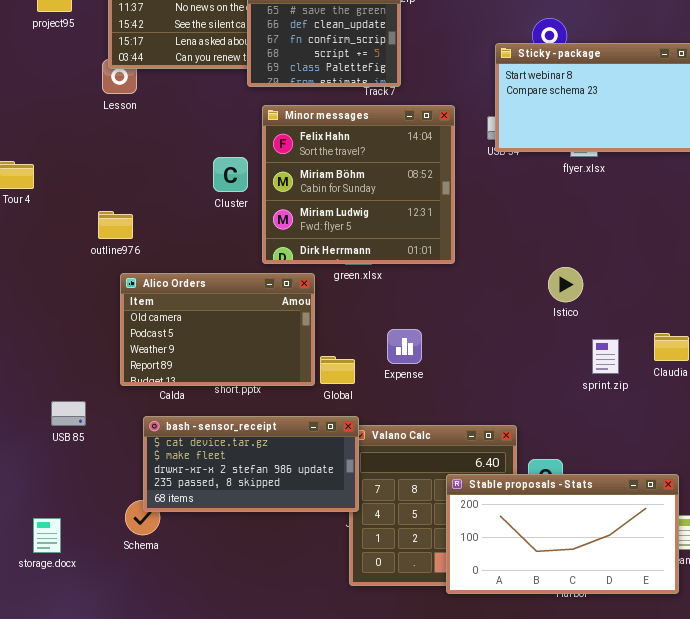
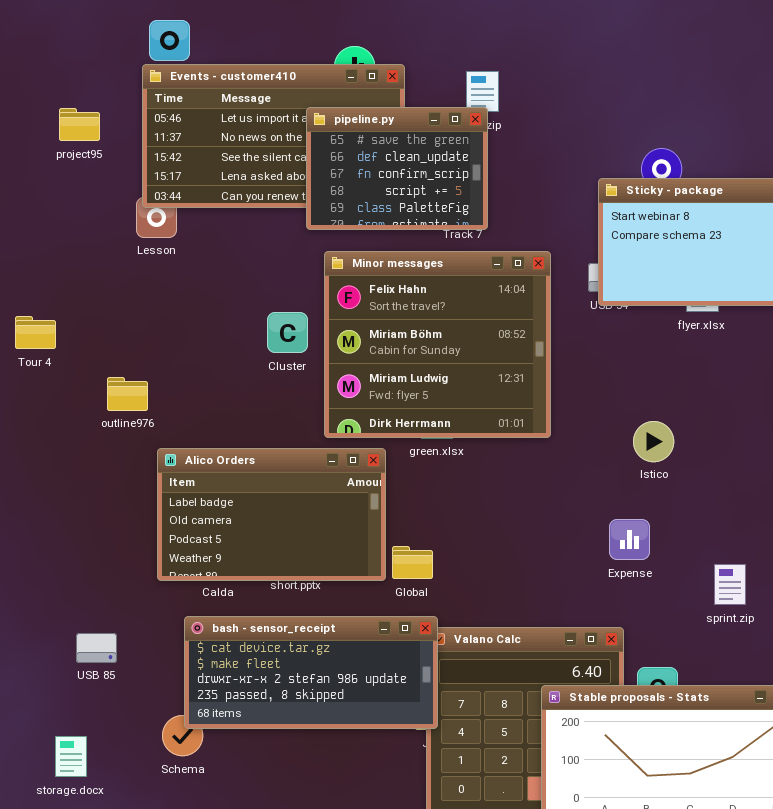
outline976: [98,211,133,239] -> [107,377,148,411], moved
Istico: [548,267,583,302] -> [633,421,674,462], moved
Alico Orders: [120,273,315,386] -> [157,448,386,581], scrolled up 1 row
Expense: [387,329,422,364] -> [609,519,650,560], moved
sprint.zip: [592,339,619,374] -> [714,564,746,605], moved
USB 85: [51,401,86,426] -> [76,633,117,663], moved

